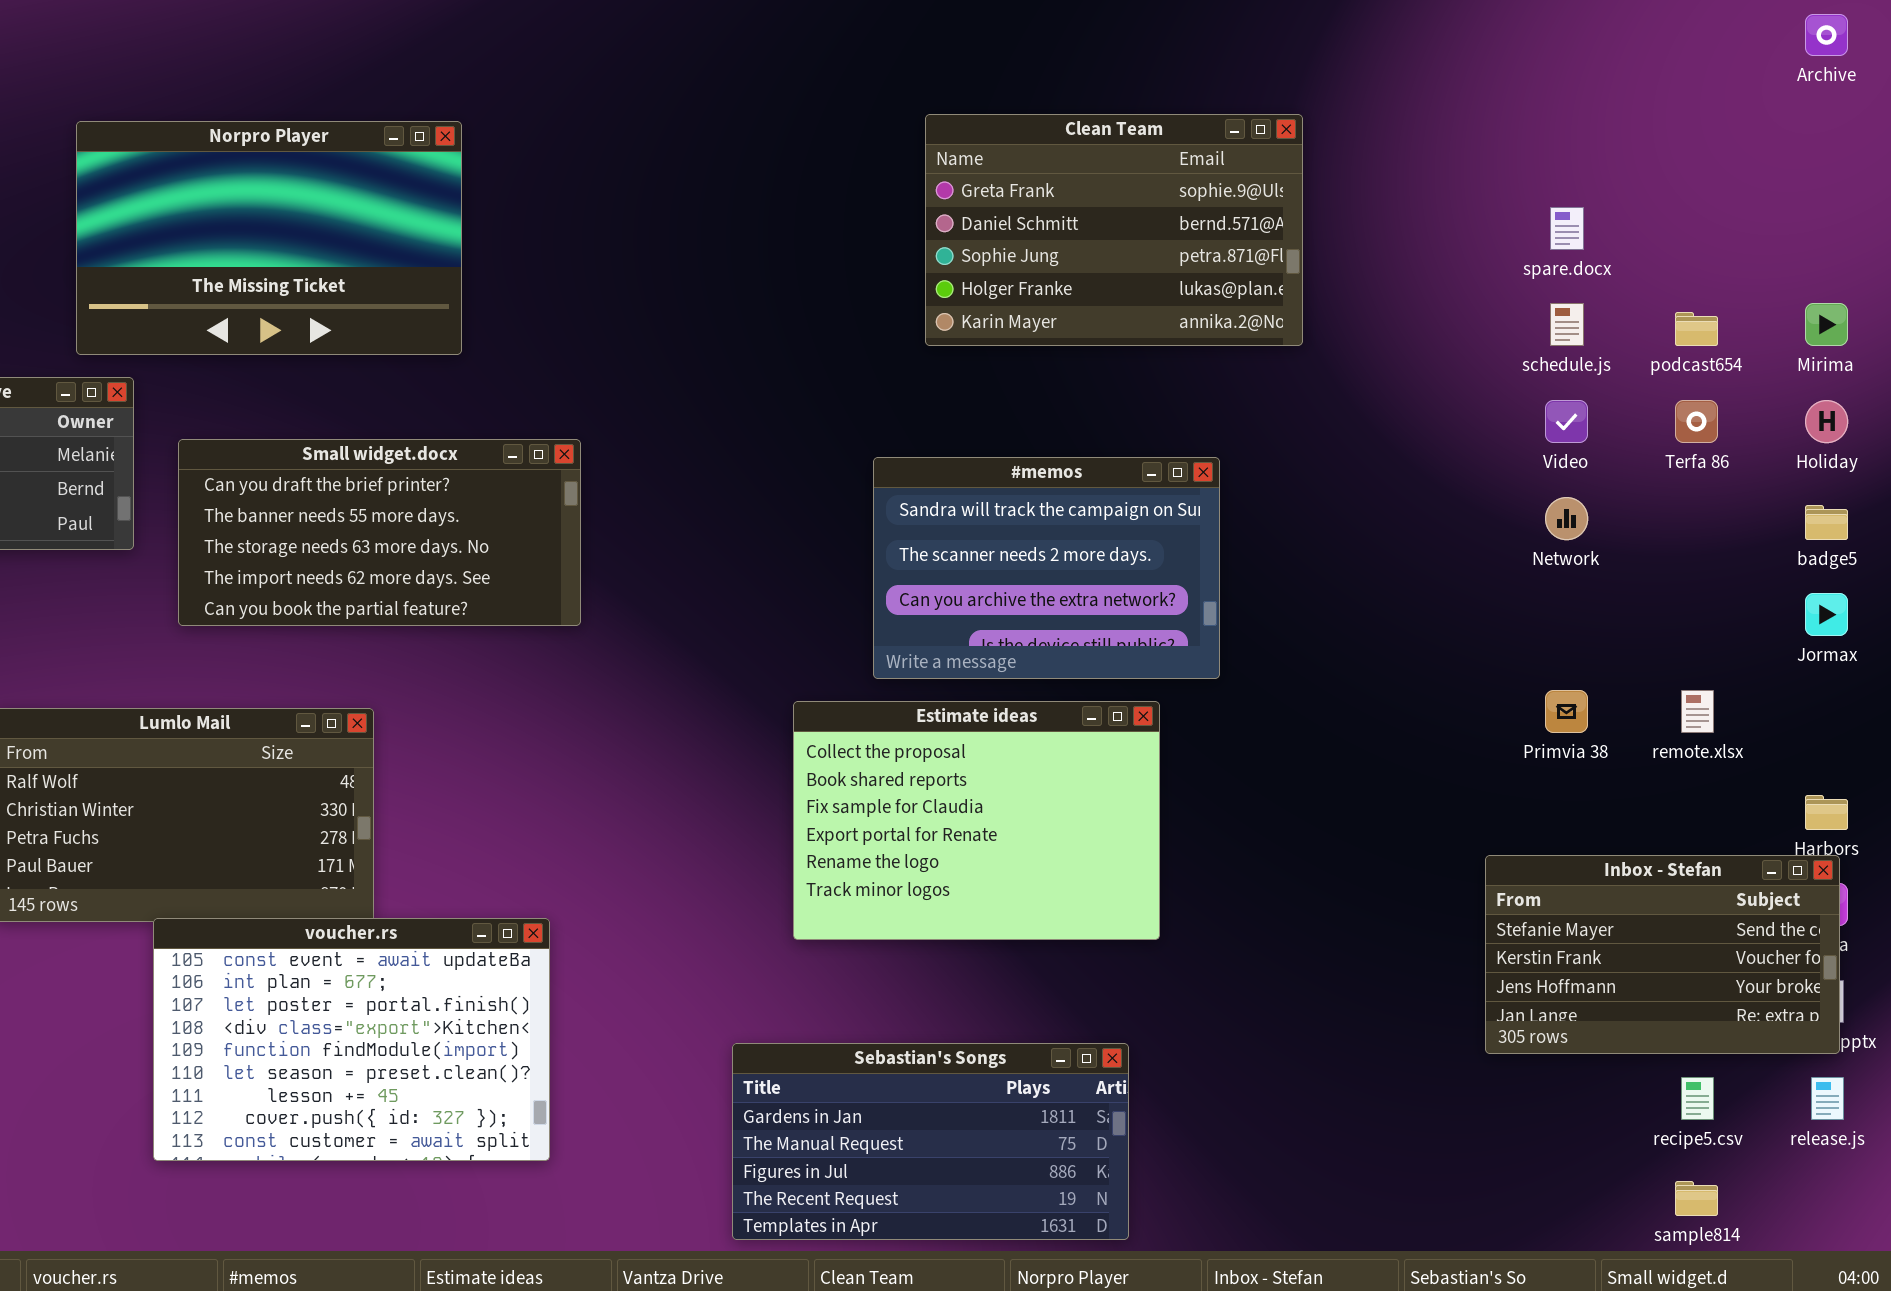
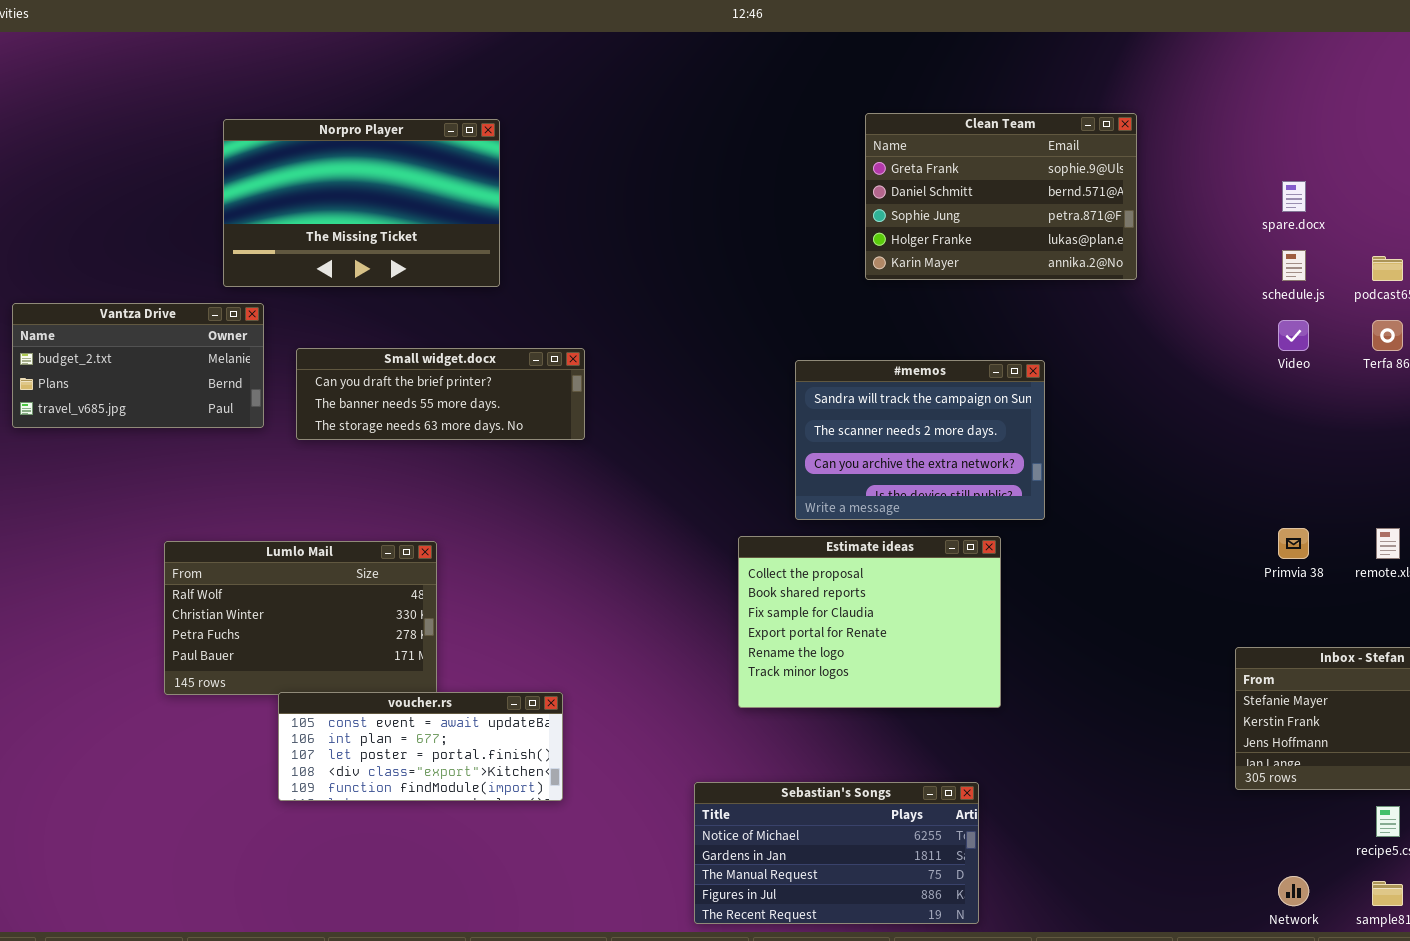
Clean Team: [925,114,1303,346] -> [865,113,1137,280], moved
Small widget.docx: [178,439,581,626] -> [296,348,585,440], resized
Network: [1545,497,1588,540] -> [1278,876,1309,906], moved
voucher.rs: [153,918,550,1161] -> [278,692,563,801], resized
Sebastian's Songs: [732,1043,1129,1240] -> [694,782,979,924], scrolled up 1 row

